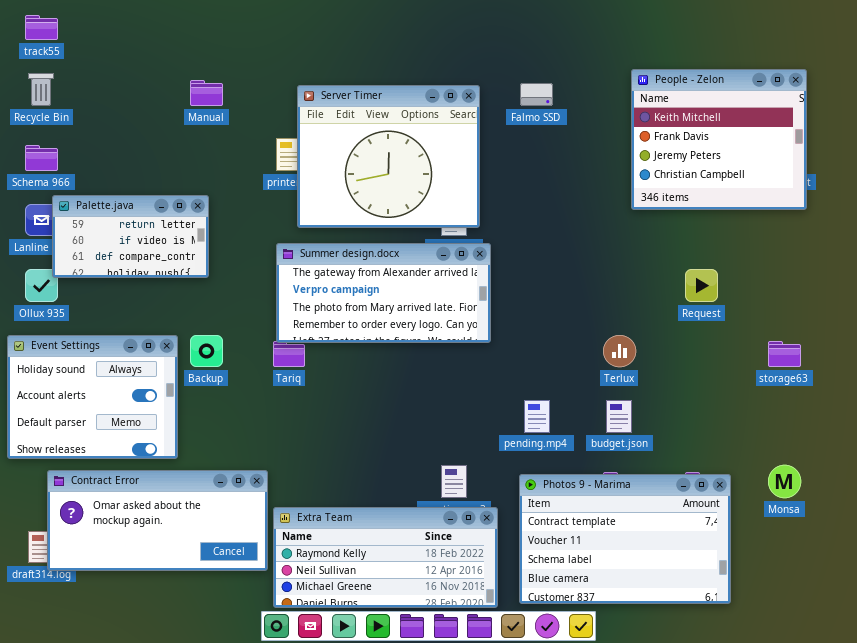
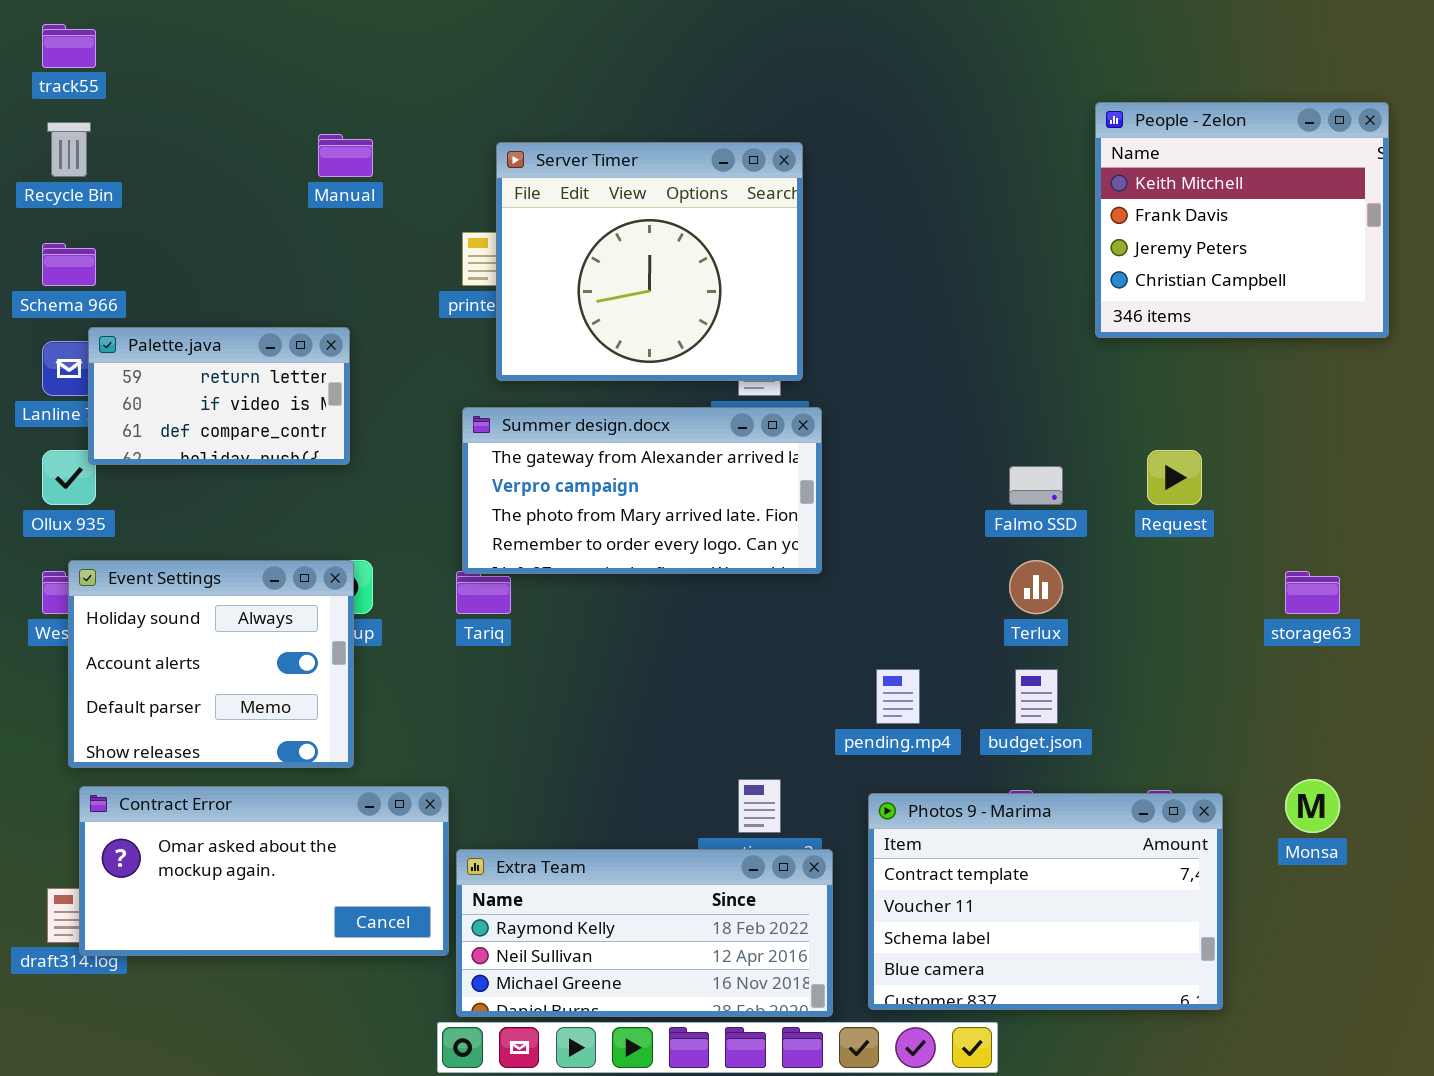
People - Zelon: [631,69,807,210] -> [1095,102,1389,338], moved
Falmo SSD: [520,83,553,106] -> [1009,466,1063,505], moved
Event Settings: [7,335,178,459] -> [68,560,354,768], moved

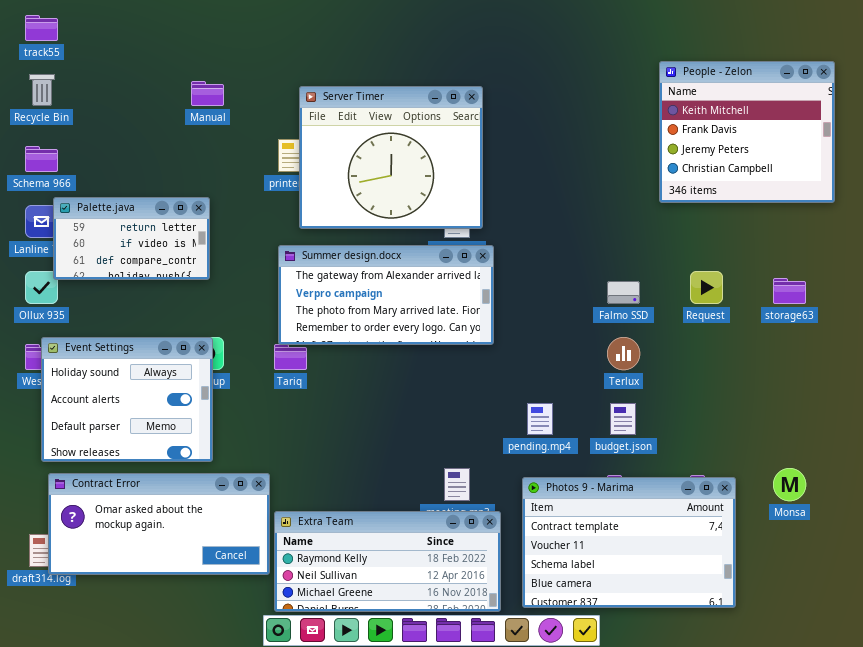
storage63: [1285,571,1340,614] -> [773,278,806,304], moved

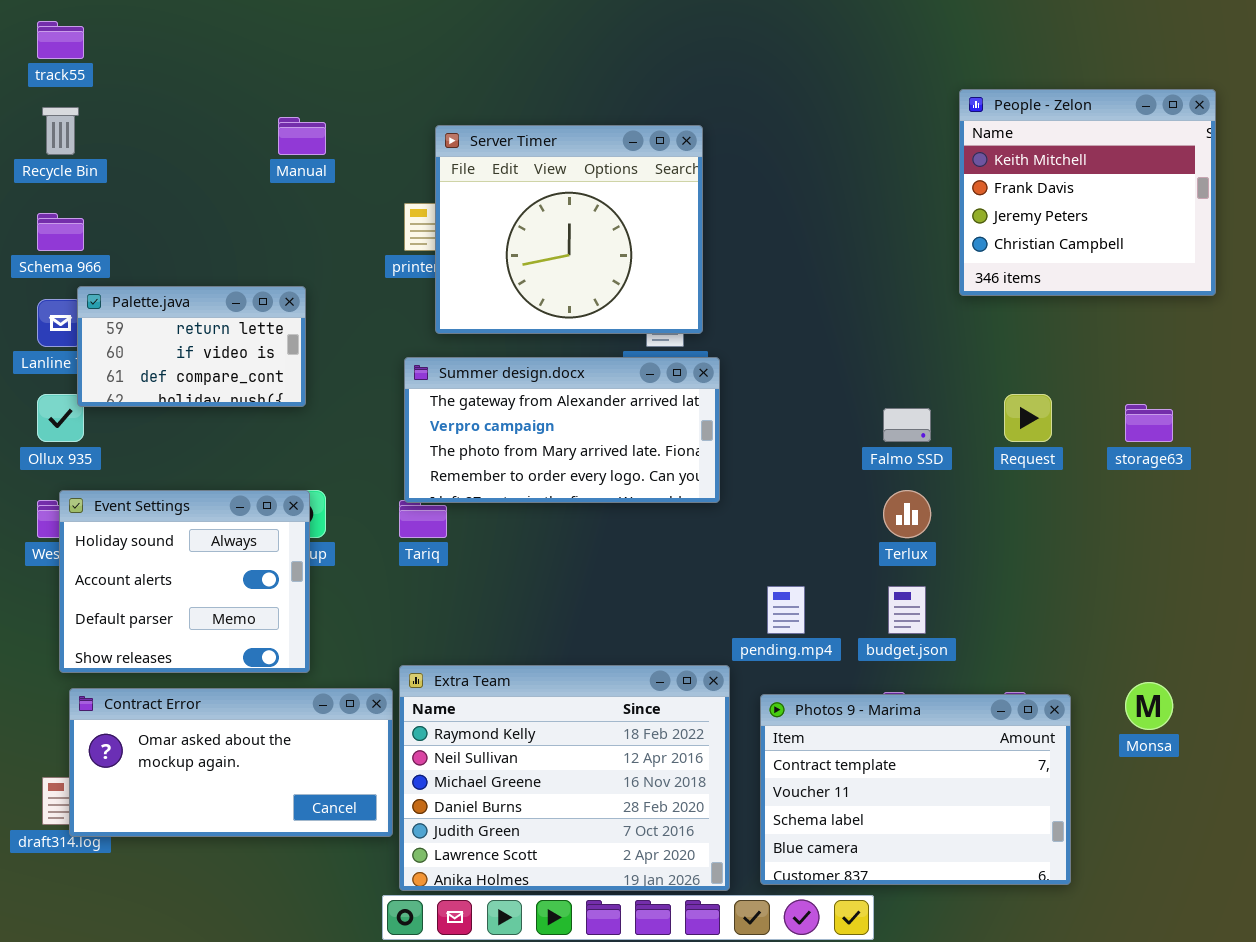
Extra Team: [274,511,501,612] -> [399,665,730,891], resized

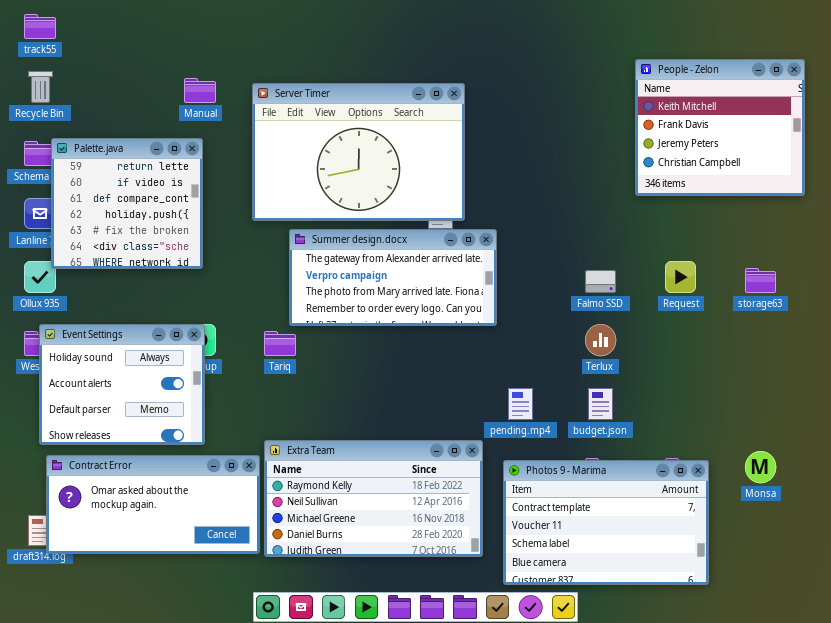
Server Timer: [435,125,703,334] -> [252,83,465,221], resized
Palette.java: [77,286,306,407] -> [51,138,203,269], resized
Summer design.docx: [404,357,720,503] -> [289,229,497,326], moved
Extra Team: [399,665,730,891] -> [264,440,483,557], resized

